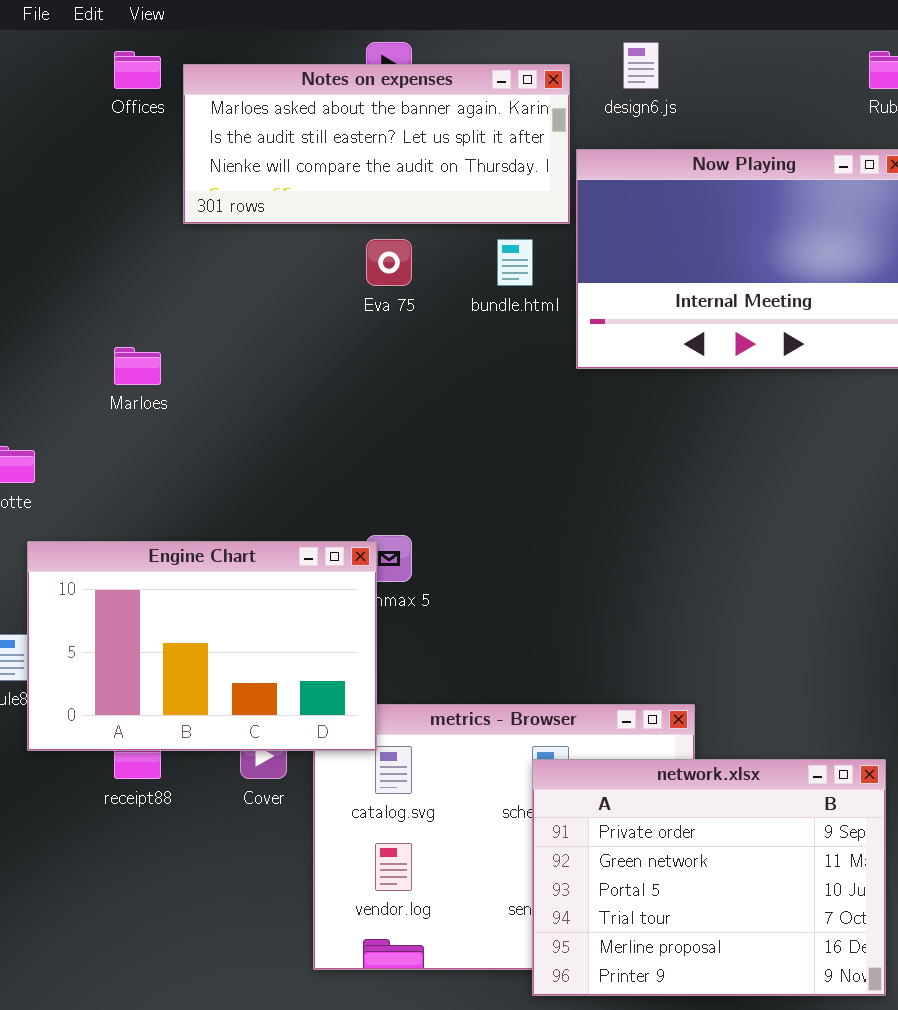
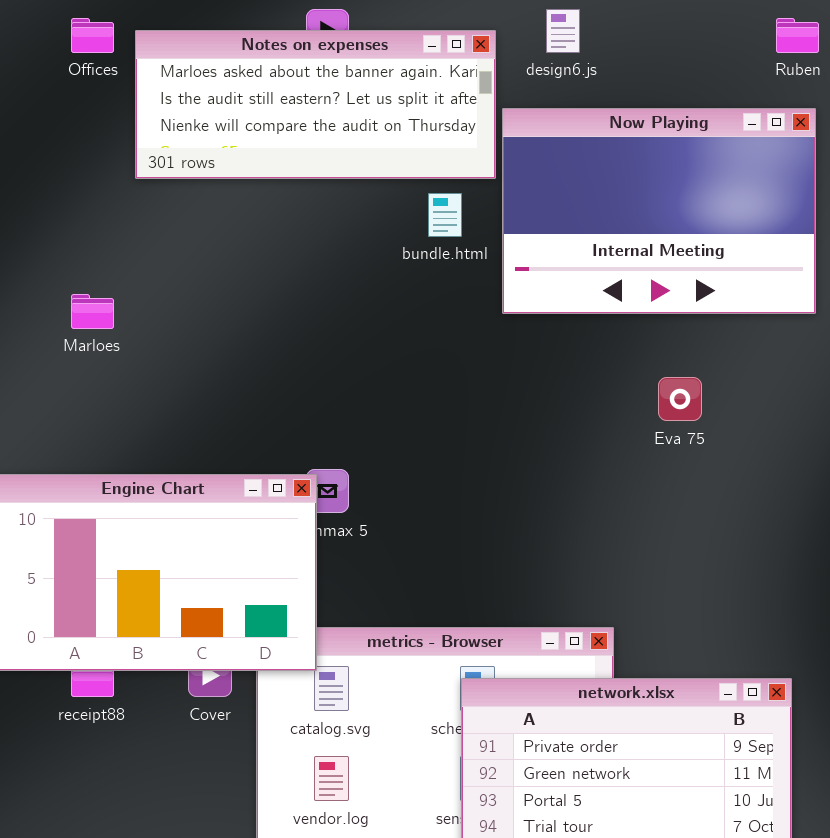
Eva 75: [366,239,412,286] -> [658,377,702,421], moved

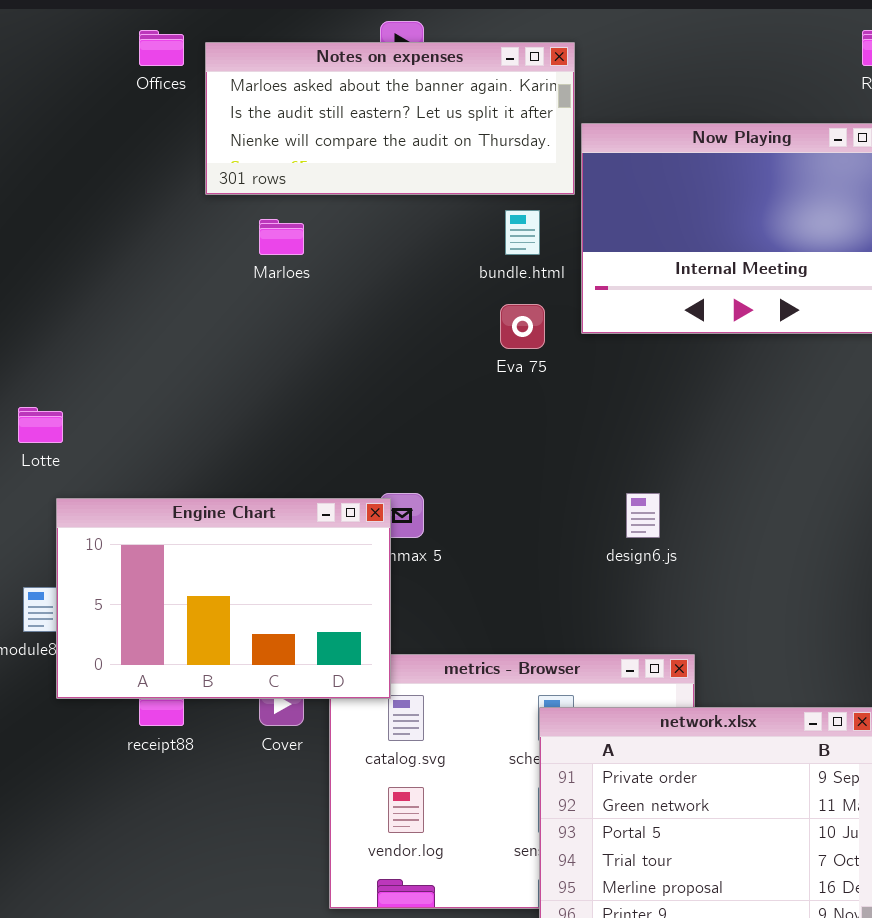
design6.js: [546,9,580,53] -> [626,493,660,538], moved
Marloes: [71,294,114,329] -> [259,219,304,255], moved
Eva 75: [658,377,702,421] -> [500,304,545,349], moved

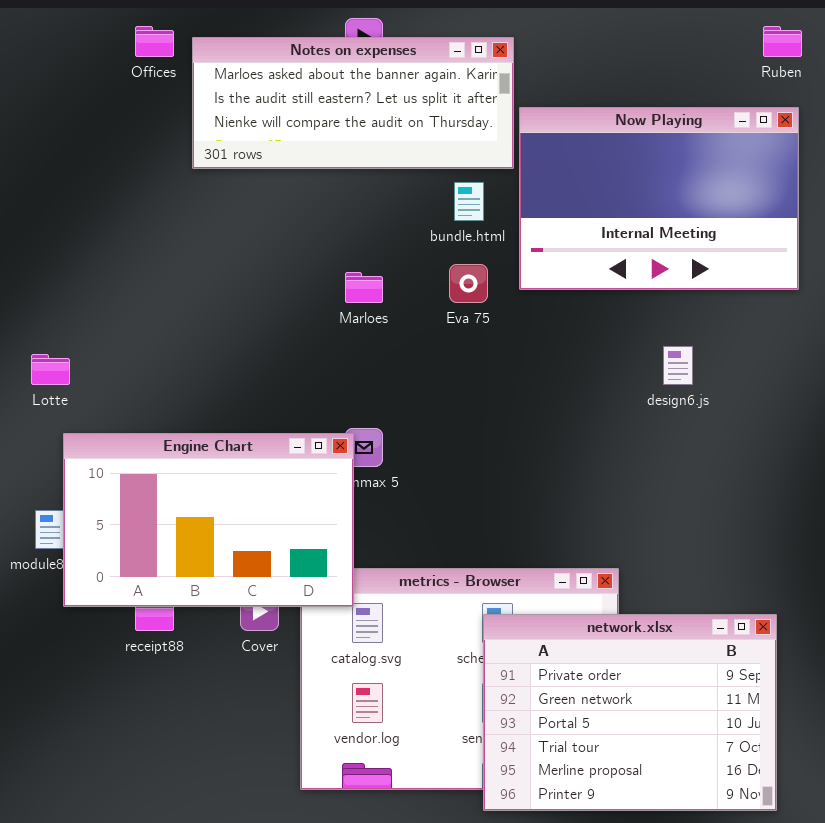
Marloes: [259,219,304,255] -> [345,272,383,303], moved
design6.js: [626,493,660,538] -> [663,346,693,385], moved

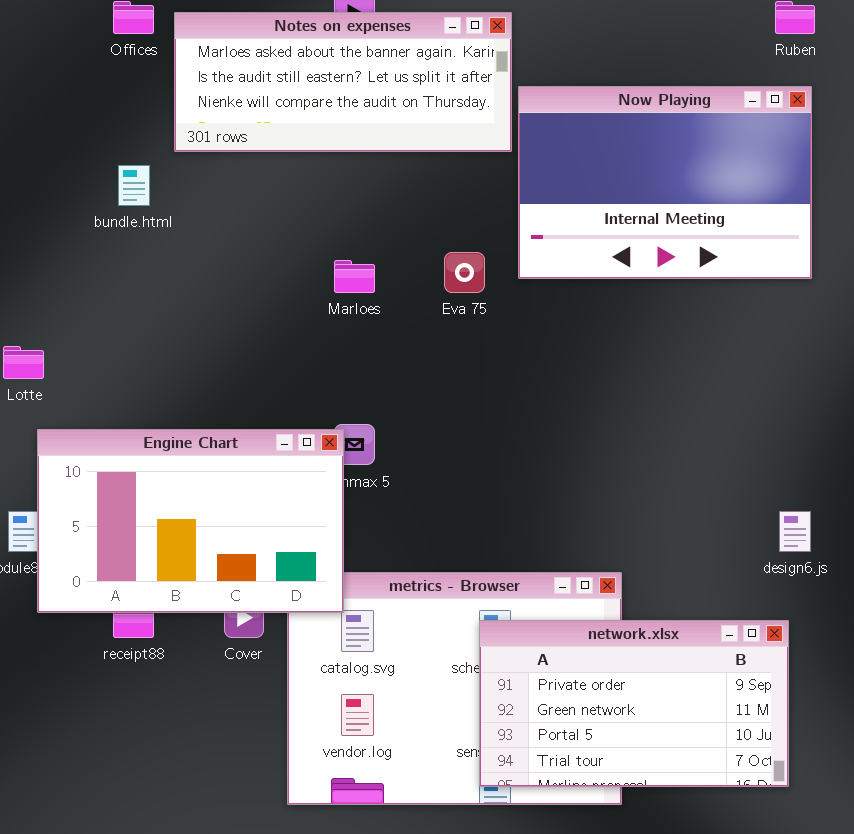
bundle.html: [454,182,484,221] -> [118,165,150,206], moved
design6.js: [663,346,693,385] -> [779,511,811,552], moved
network.xlsx: [483,614,777,811] -> [479,620,789,787], resized

